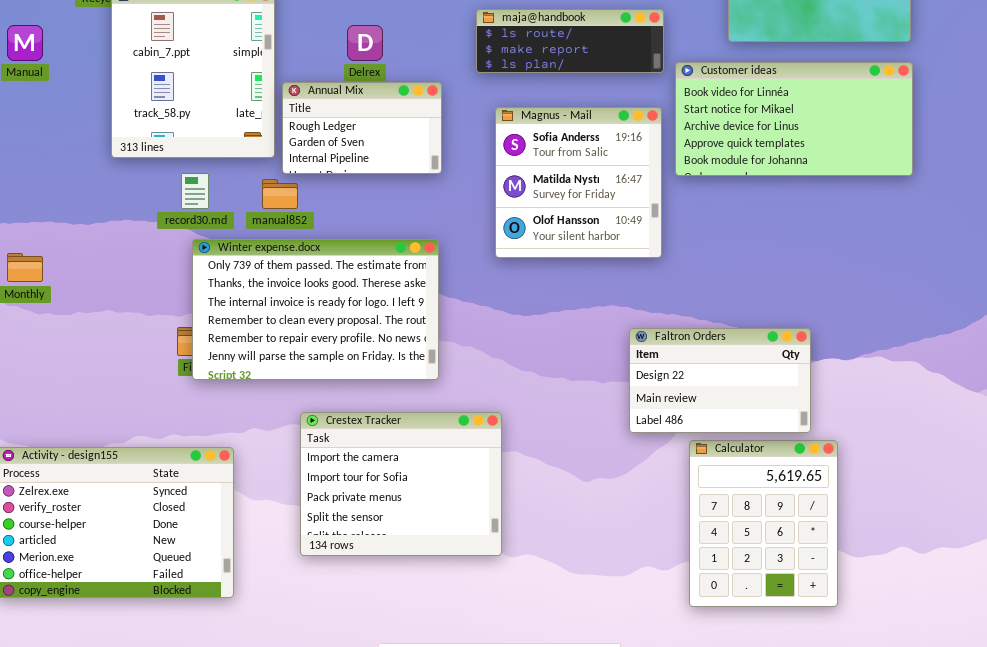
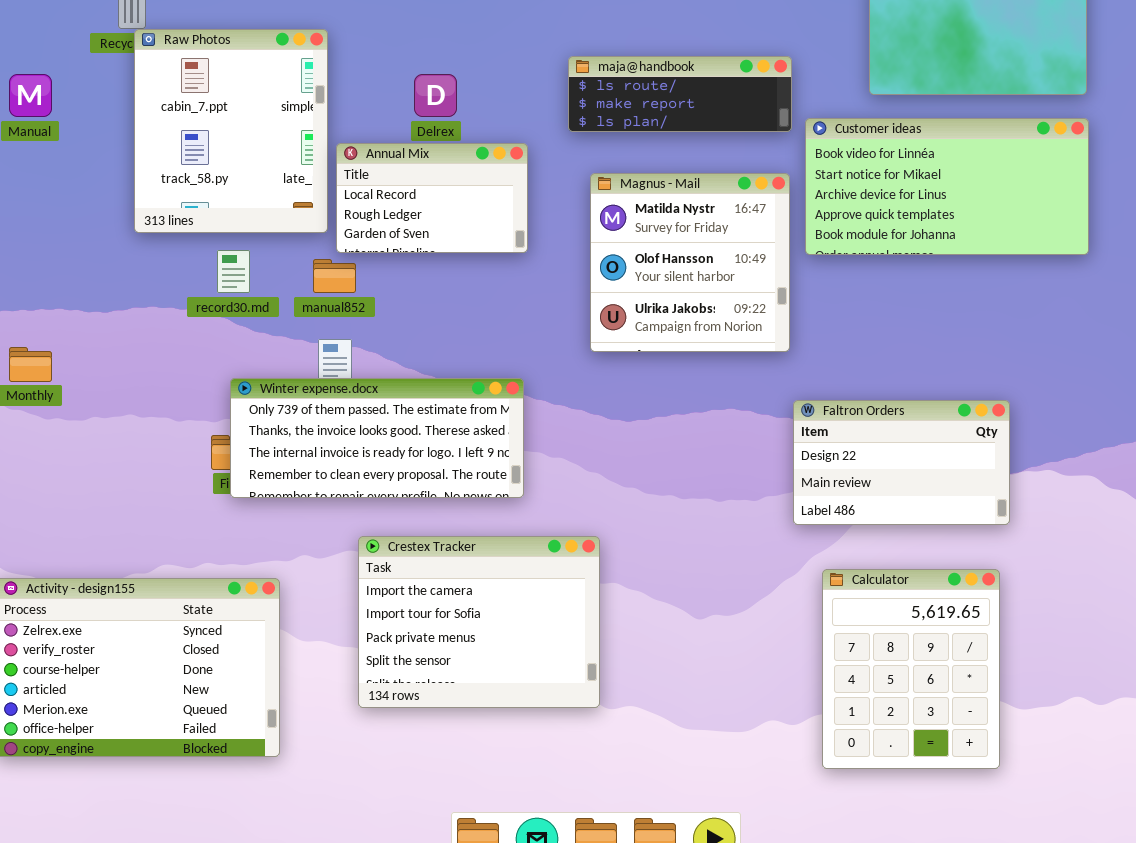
Annual Mix: [282,82,442,174] -> [336,143,528,253], scrolled up 1 row
Magnus - Mail: [495,107,662,258] -> [590,173,790,352], scrolled down 1 row
Winter expense.docx: [192,239,439,380] -> [230,378,524,498], resized
Faltron Orders: [629,328,811,433] -> [793,400,1010,525], moved

